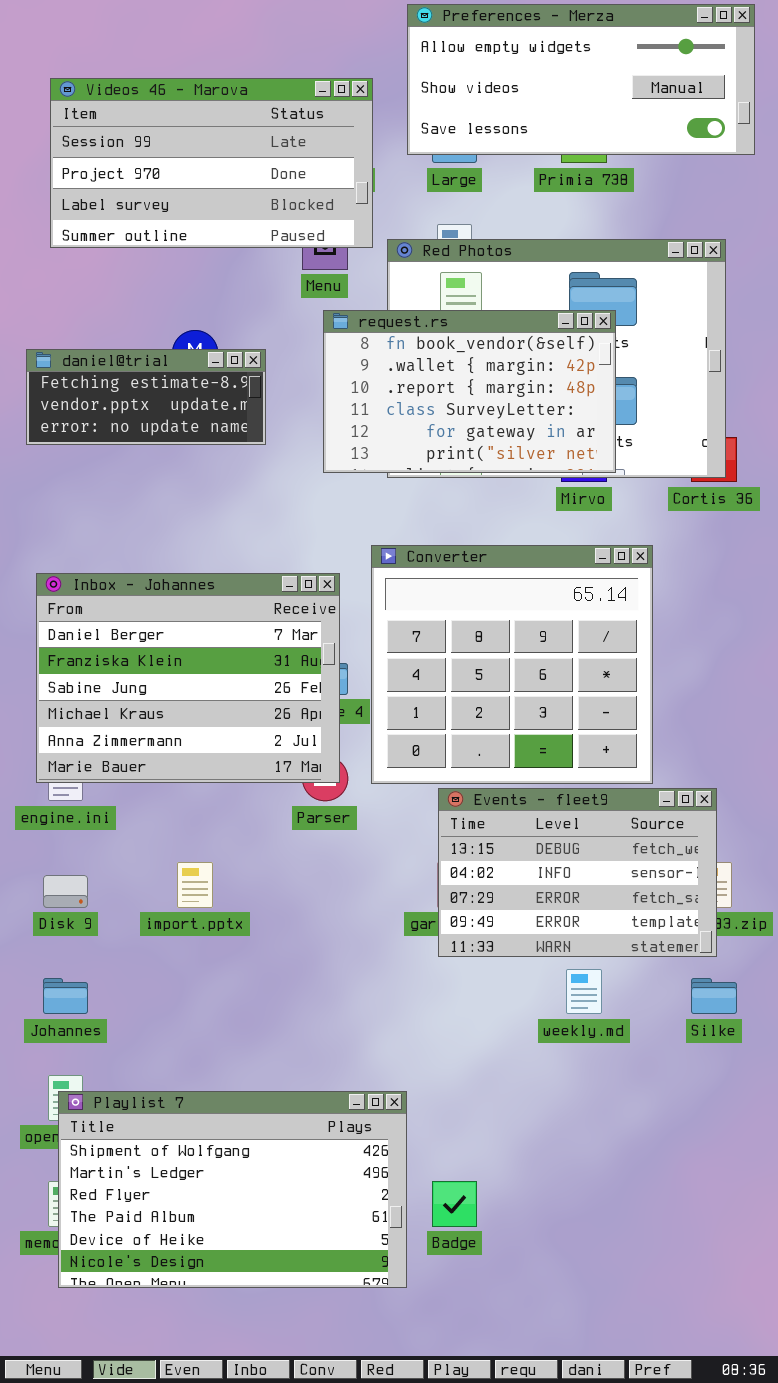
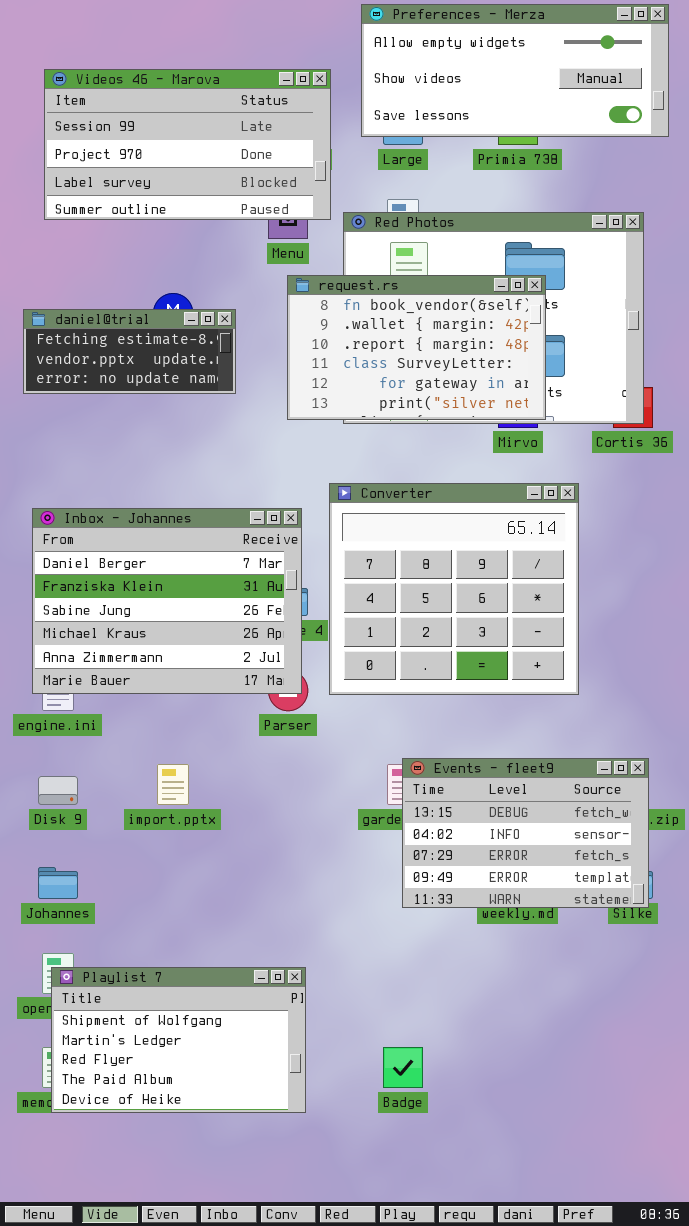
Events - fleet9: [438,788,717,957] -> [402,758,649,908], moved
Playlist 7: [58,1091,407,1288] -> [51,967,306,1113], resized

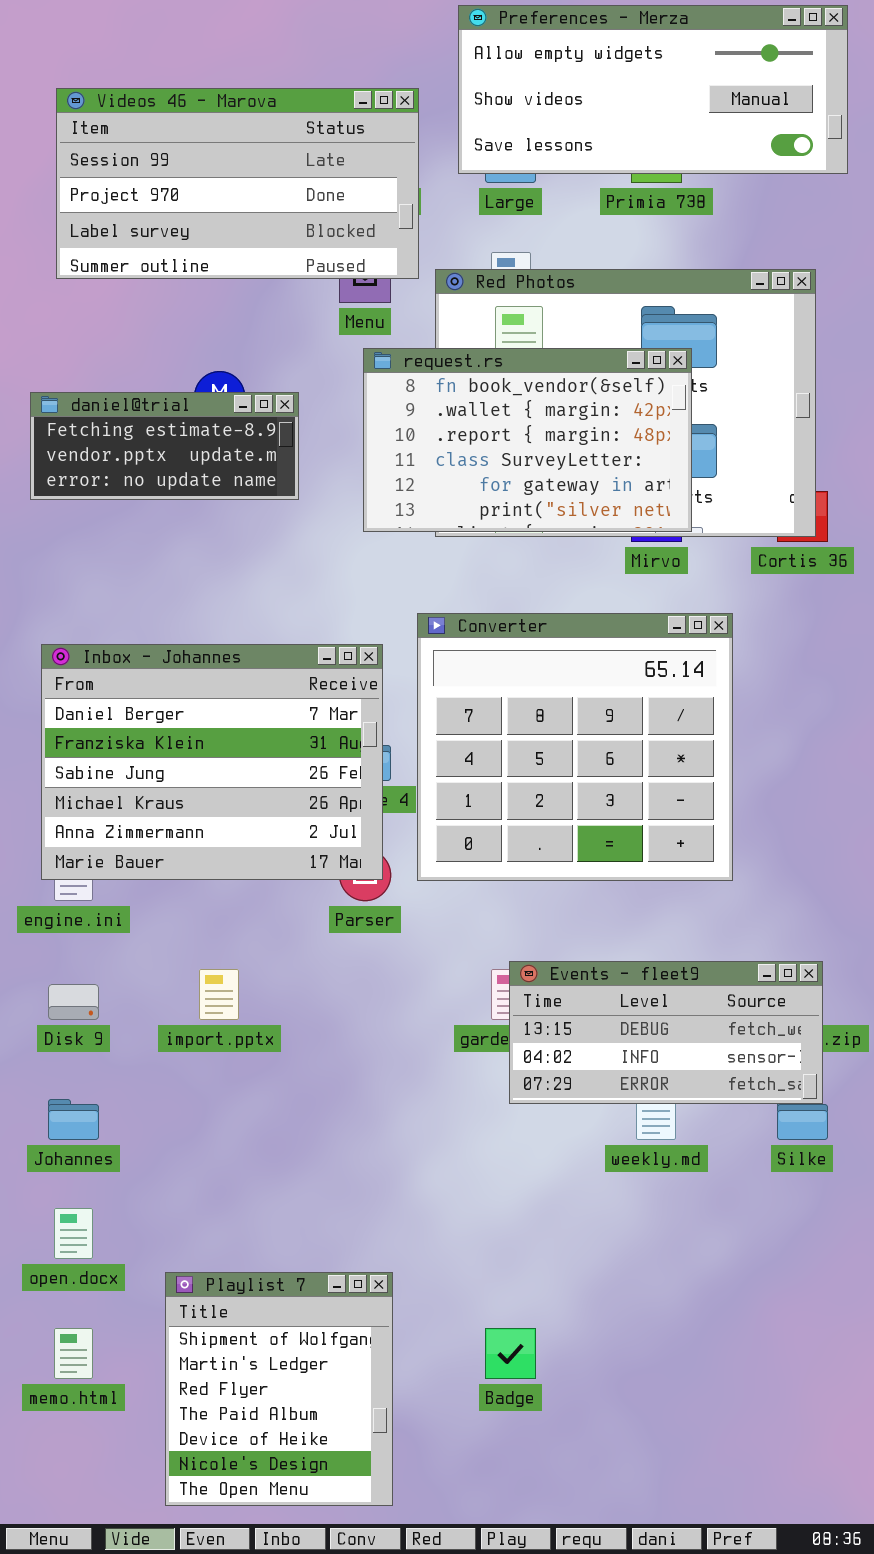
Events - fleet9: [402,758,649,908] -> [509,961,823,1104], resized
Playlist 7: [51,967,306,1113] -> [165,1272,393,1506], moved, resized

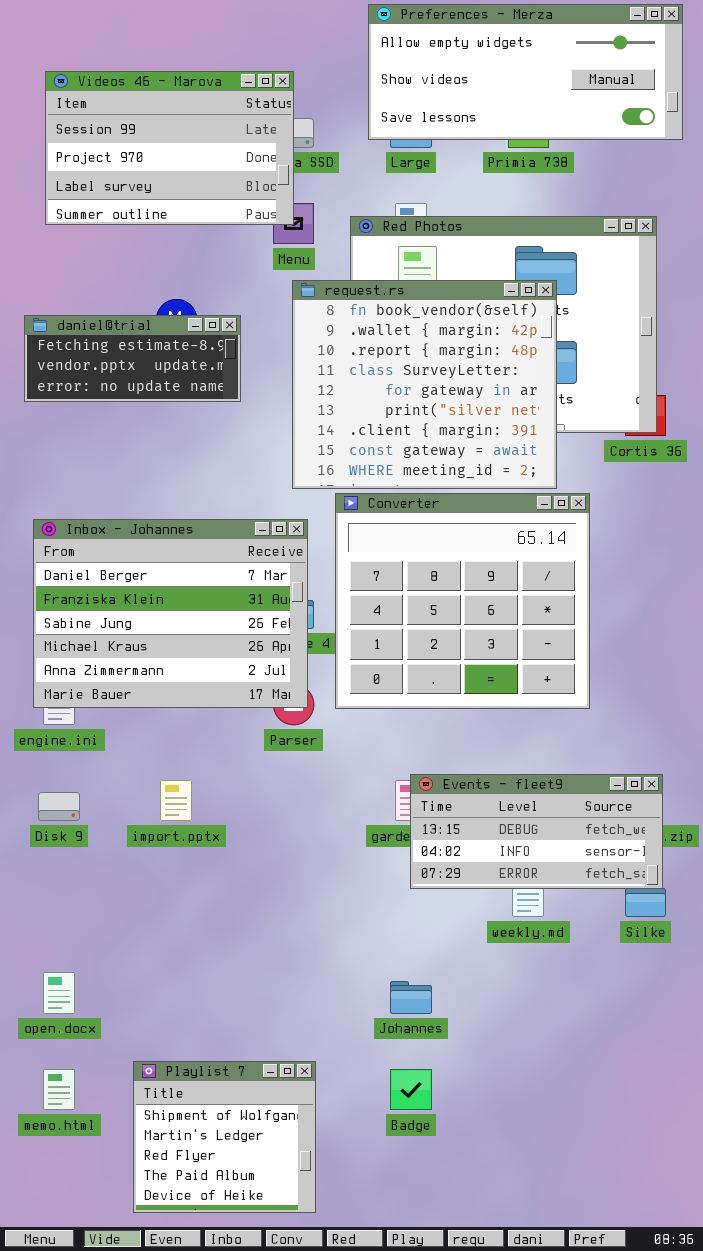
Videos 46 - Marova: [56,88,419,279] -> [45,71,294,225], resized
request.rs: [363,348,692,532] -> [292,280,557,489], resized
Johannes: [48,1099,99,1140] -> [390,981,432,1014], moved
Playlist 7: [165,1272,393,1506] -> [133,1061,316,1213], resized

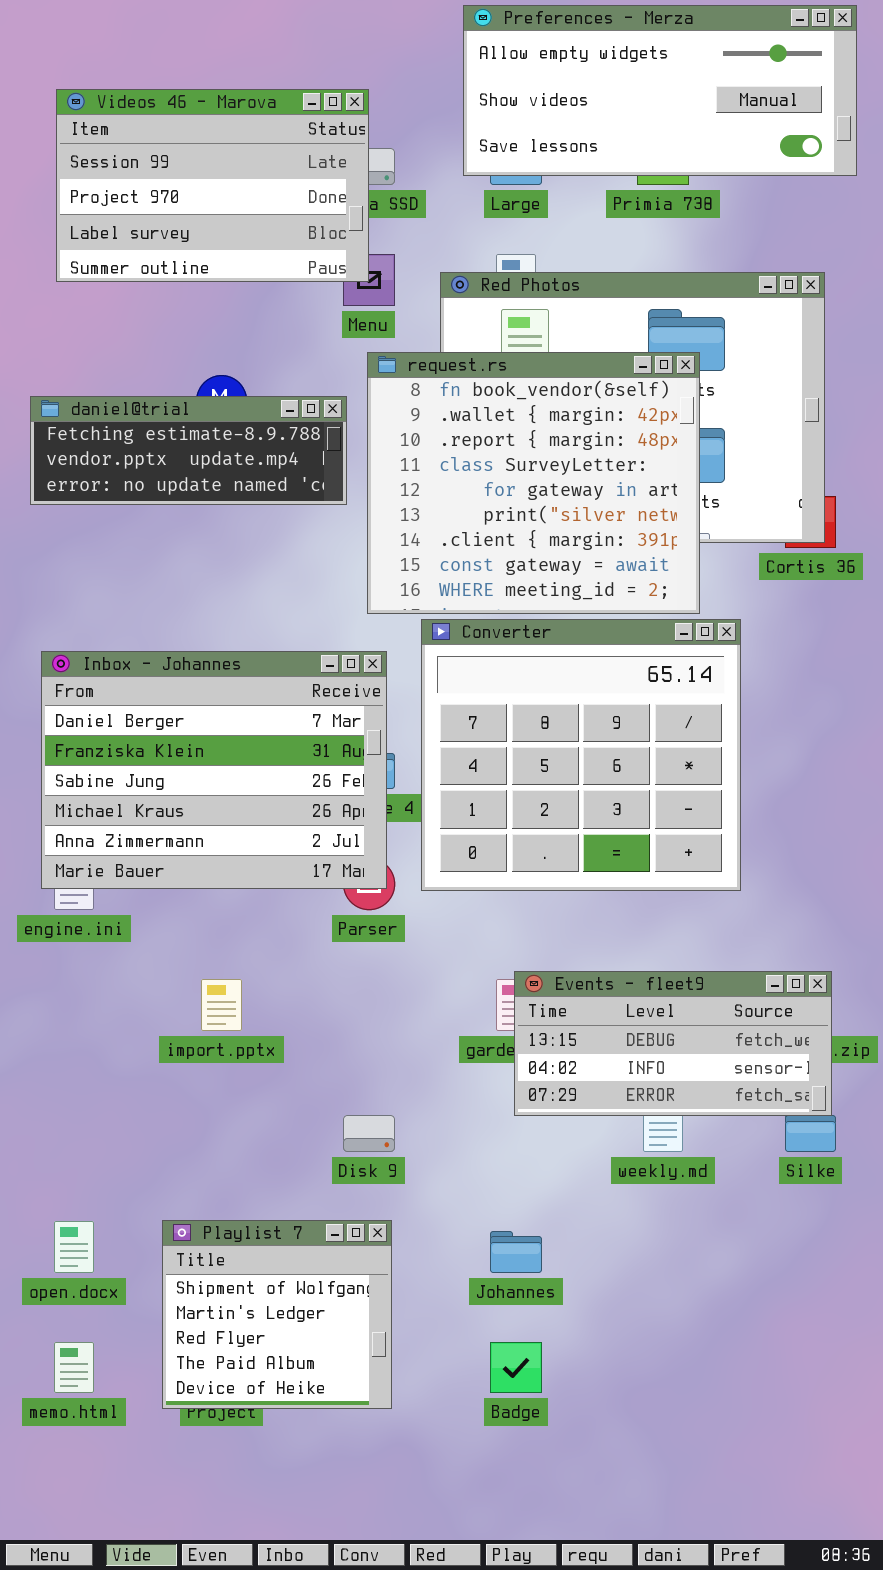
daniel@trial: [24,315,241,402] -> [30,396,347,505], resized
Disk 9: [38,792,80,821] -> [343,1115,395,1152], moved
Playlist 7: [133,1061,316,1213] -> [162,1220,392,1409], moved

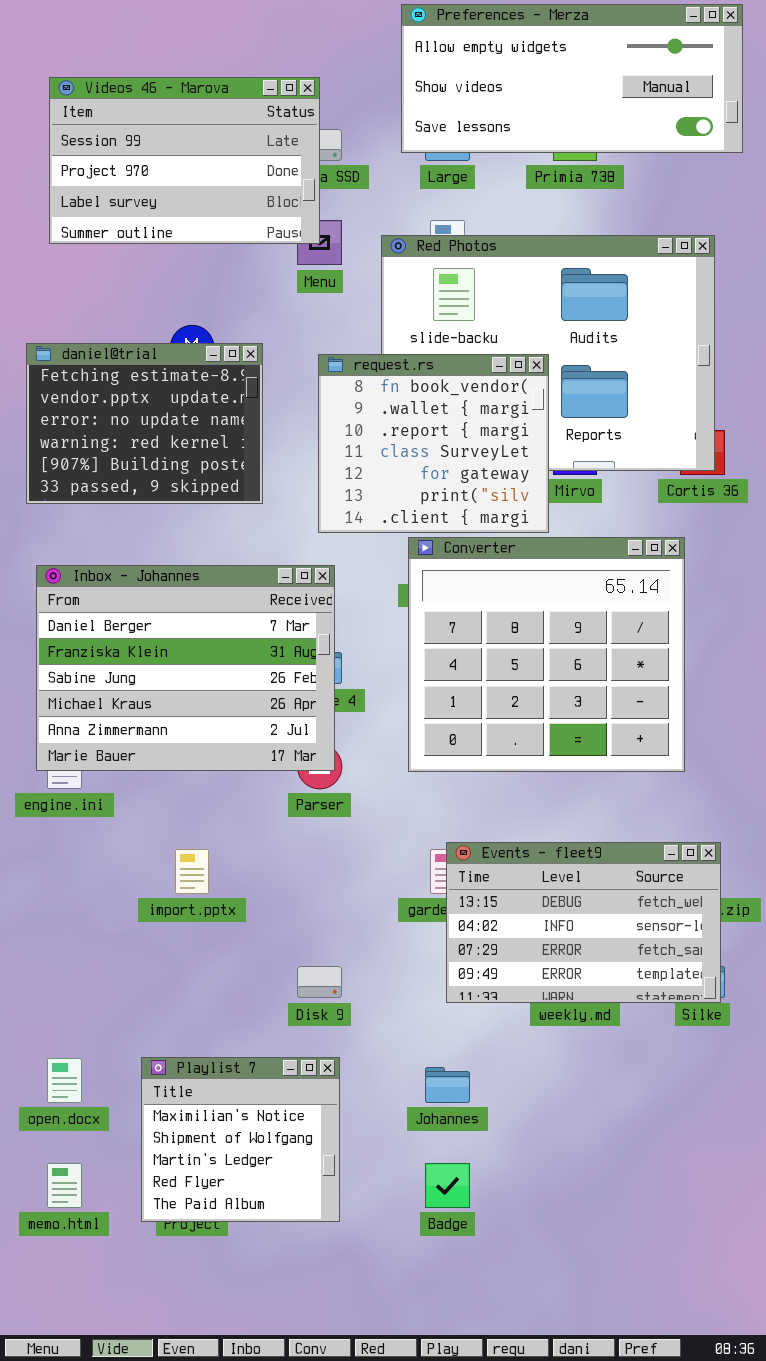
request.rs: [367,352,700,614] -> [318,354,549,533], resized
daniel@trial: [30,396,347,505] -> [26,343,263,504], resized
Converter: [421,619,741,891] -> [408,537,685,772], moved
Events - fleet9: [514,971,832,1116] -> [446,842,721,1003], resized
Playlist 7: [162,1220,392,1409] -> [141,1057,340,1222], scrolled up 1 row

